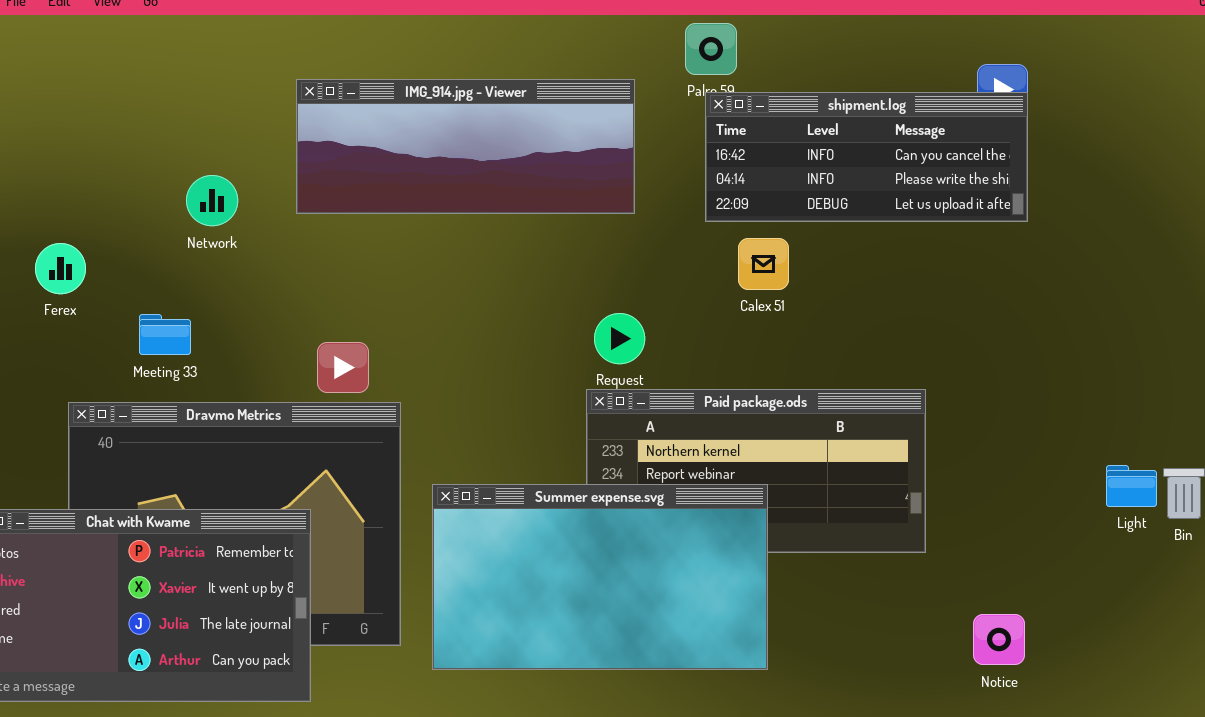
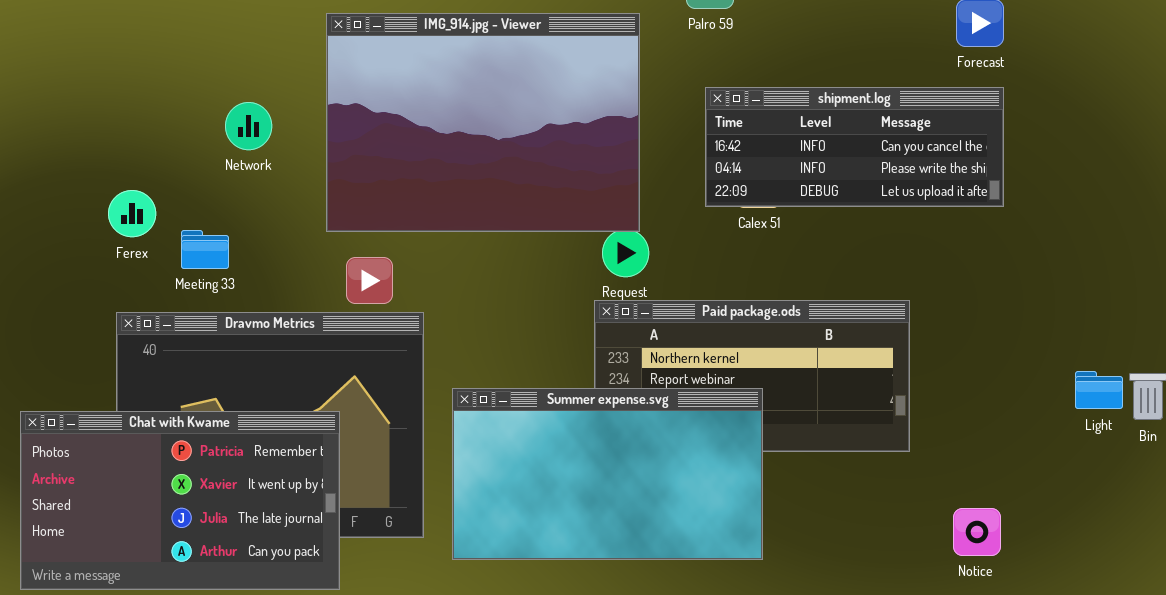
IMG_914.jpg - Viewer: [296,79,635,214] -> [326,13,640,232], resized
shipment.log: [705,92,1028,222] -> [705,87,1004,207], moved
Ferex: [35,243,86,294] -> [108,190,156,237], moved

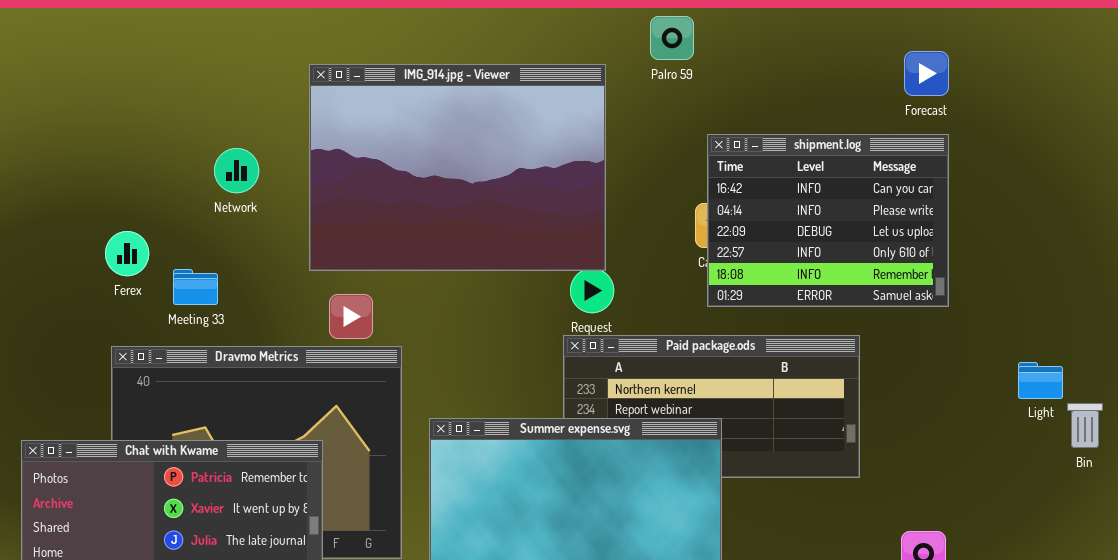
shipment.log: [705,87,1004,207] -> [707,134,949,307], resized
Light: [1075,371,1123,409] -> [1018,362,1063,399], moved

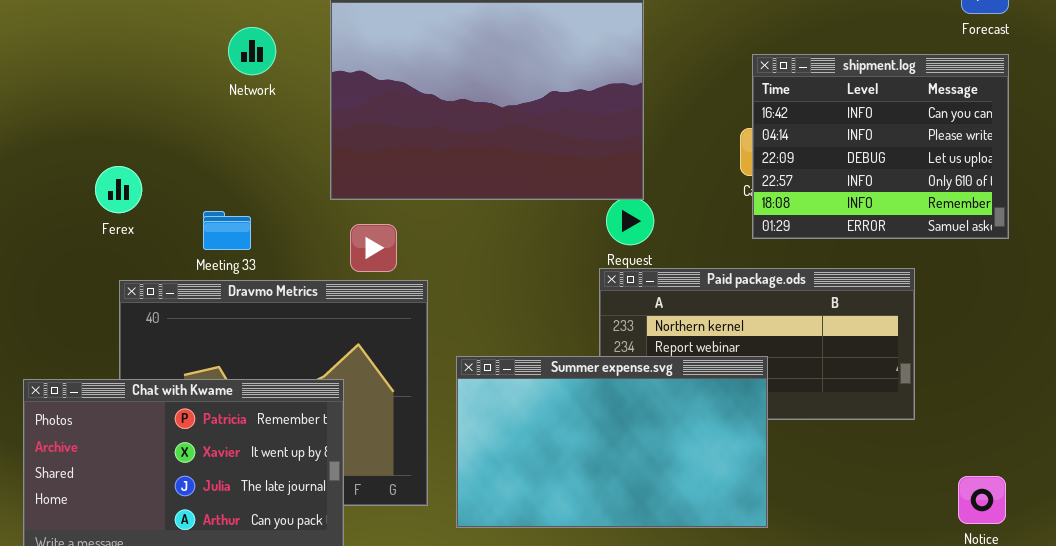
Network: [214,148,259,193] -> [228,27,276,75], moved
Ferex: [105,231,149,276] -> [95,166,142,213], moved
Meeting 33: [173,269,218,305] -> [203,211,251,250], moved

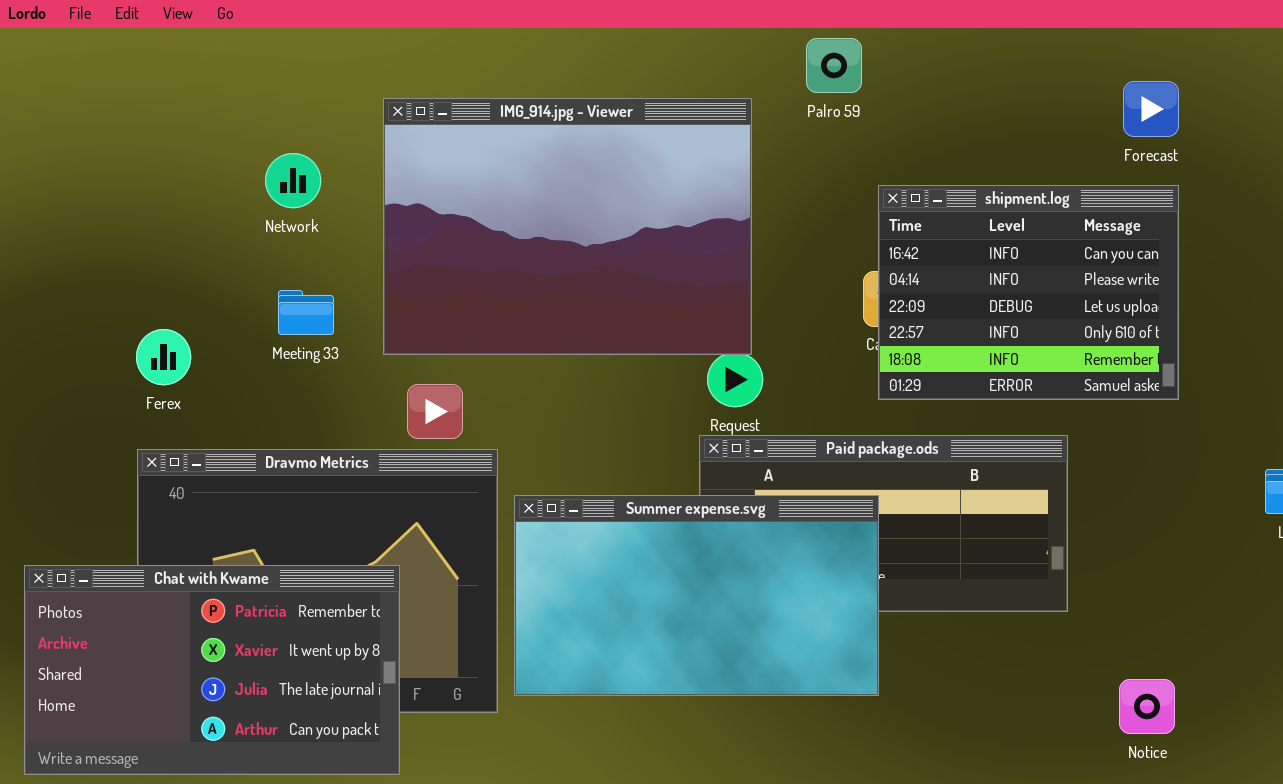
Ferex: [95,166,142,213] -> [136,329,191,385], moved
Meeting 33: [203,211,251,250] -> [278,290,334,335], moved
Summer expense.svg: [456,356,768,528] -> [514,495,879,696], moved

